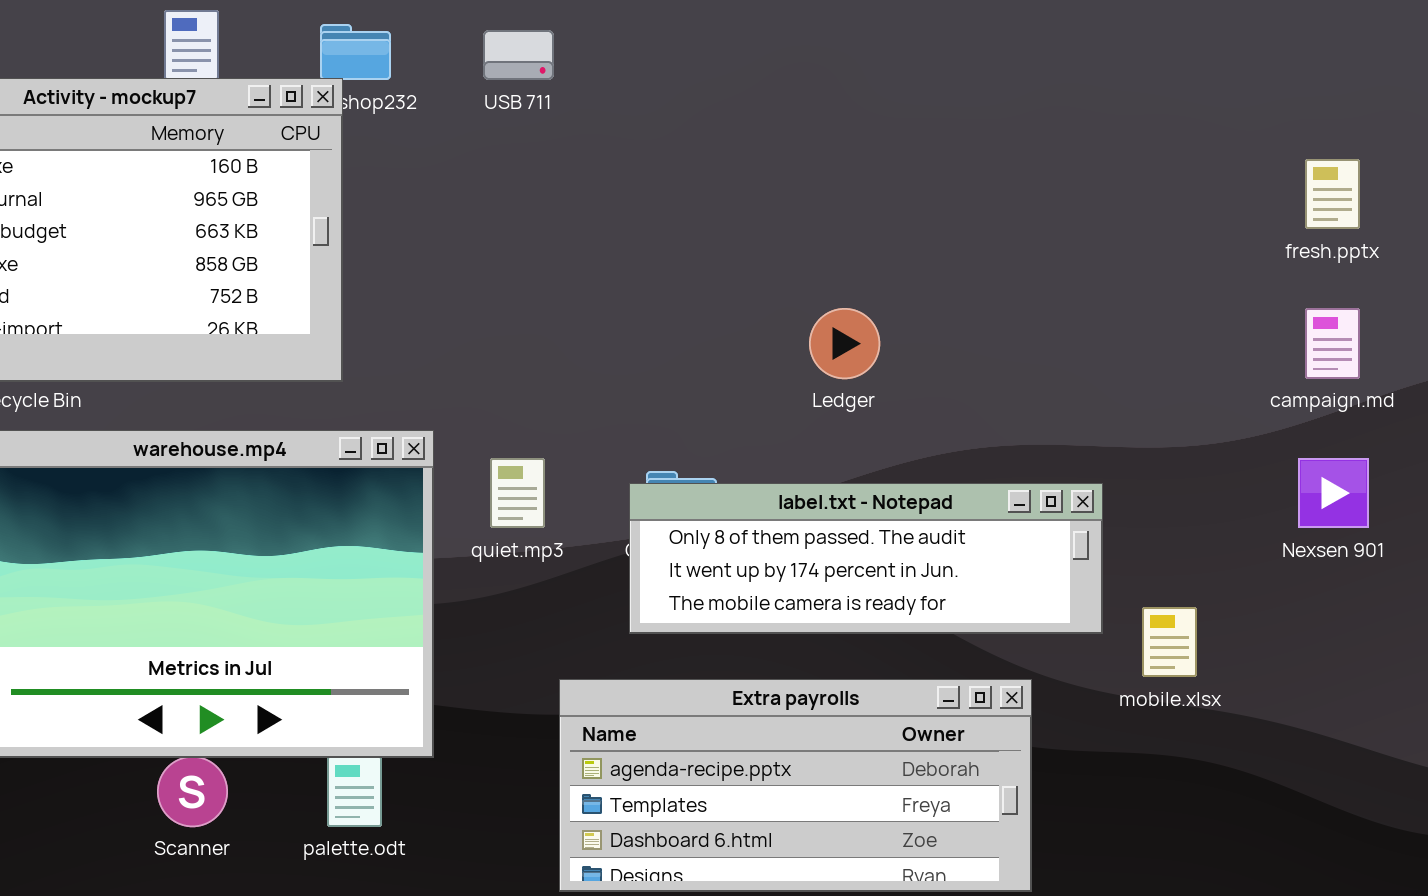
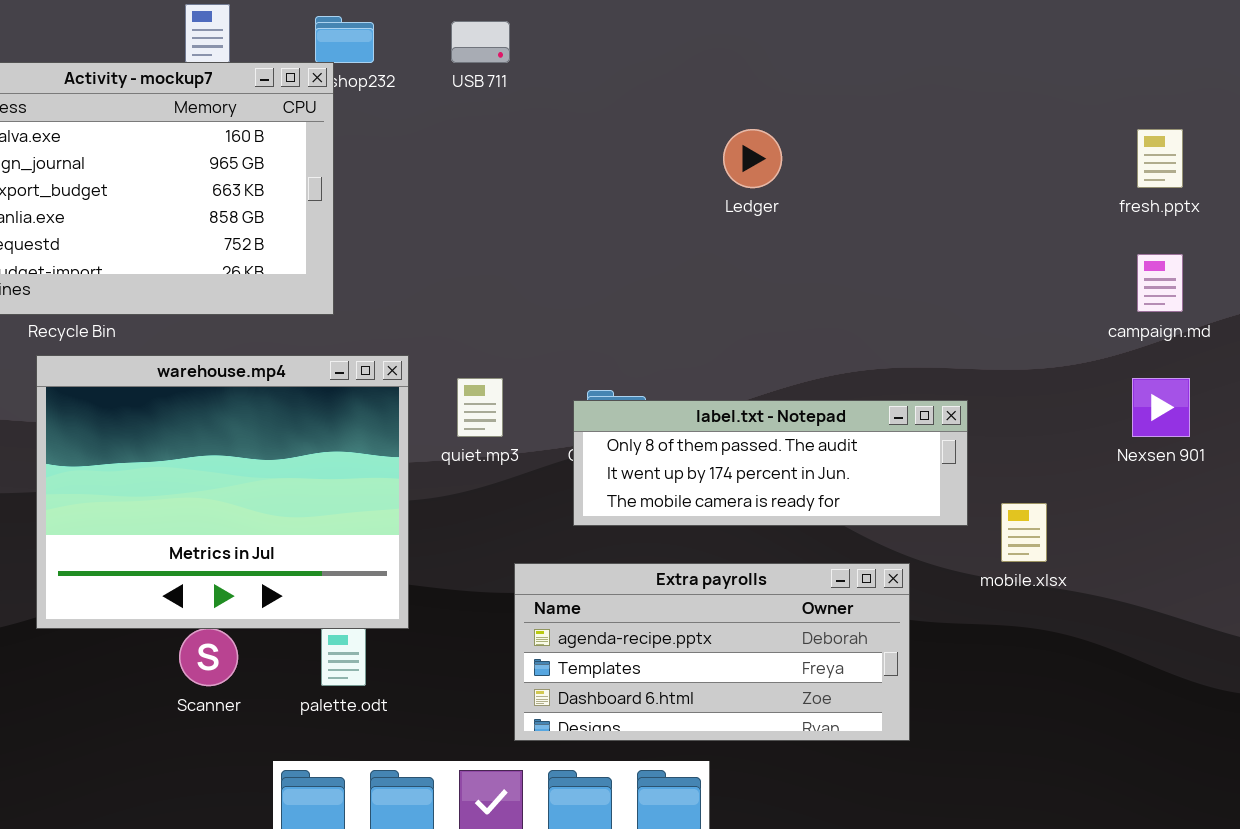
Ledger: [809,308,880,379] -> [723,129,782,188], moved

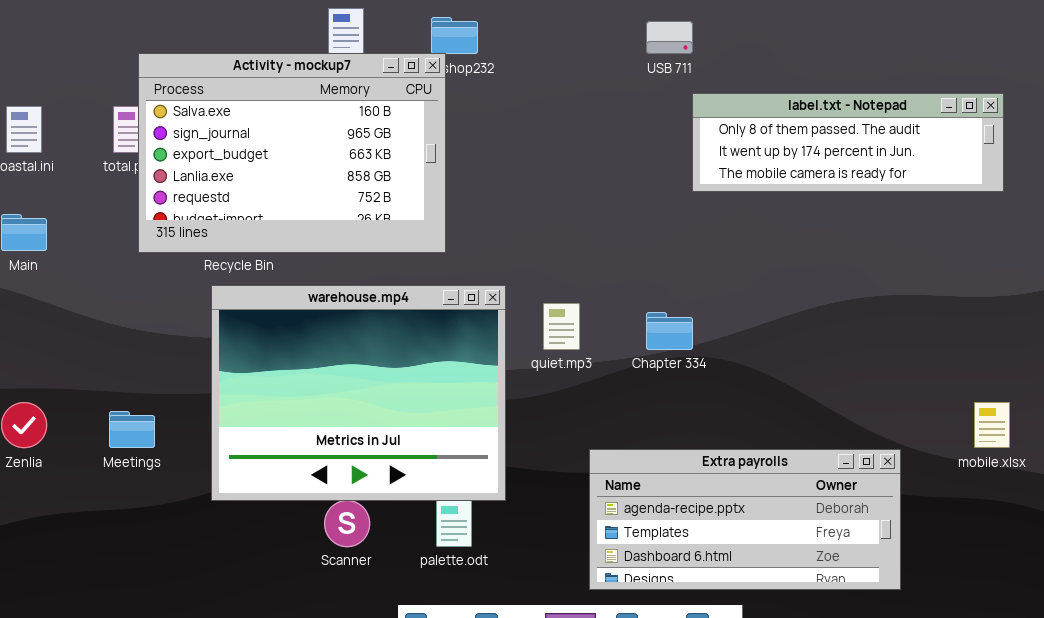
USB 711: [451,21,510,63] -> [646,21,693,54], moved
label.txt - Notepad: [573,400,968,526] -> [692,93,1004,192], moved

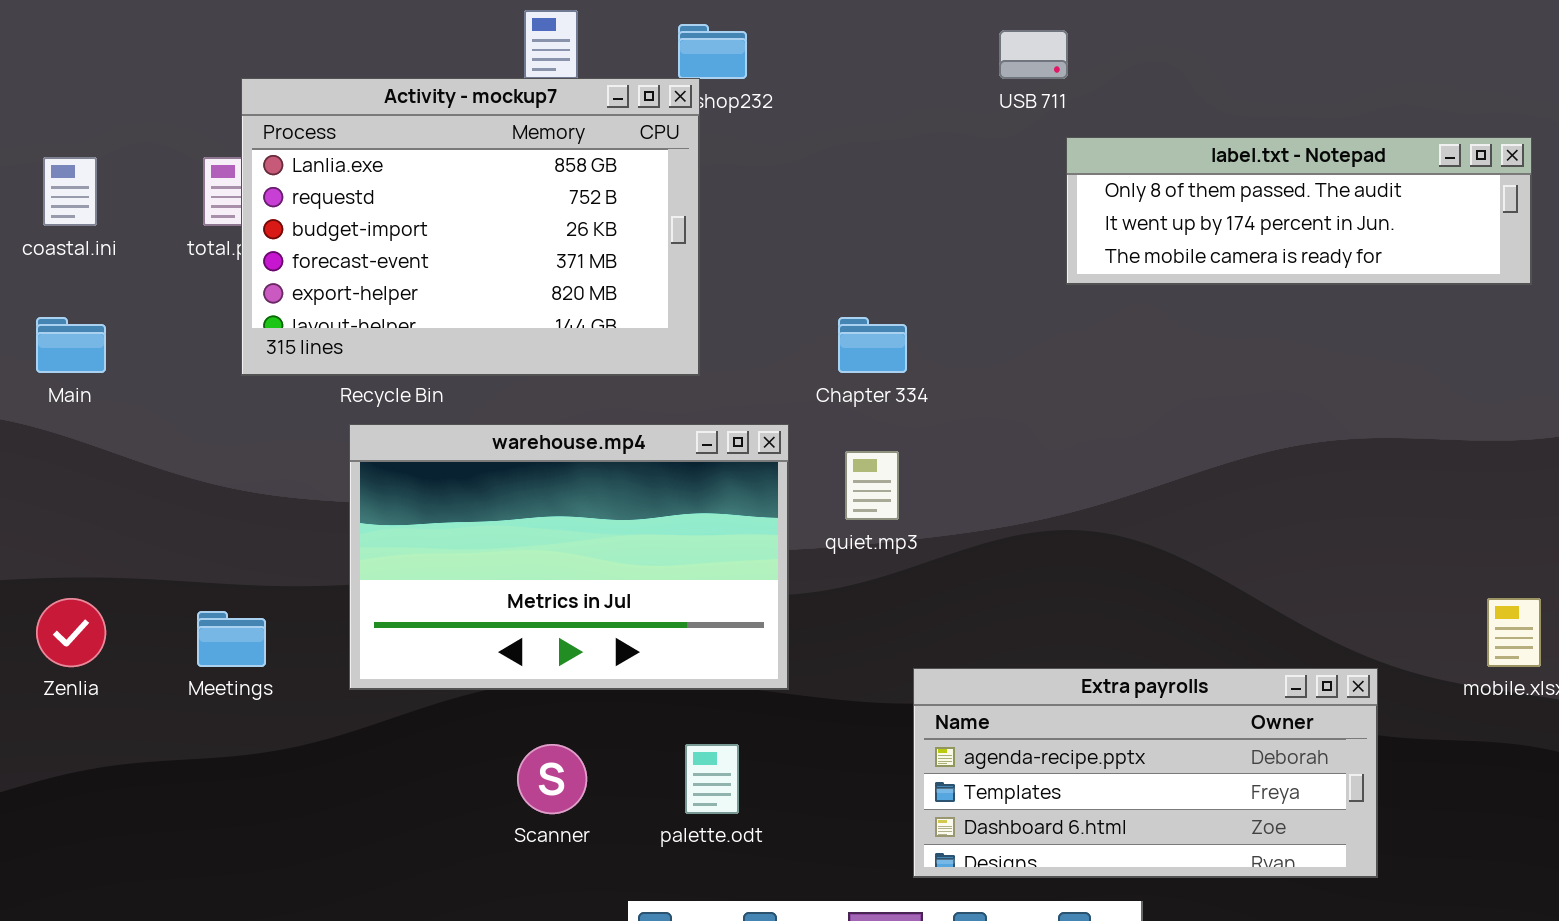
Activity - mockup7: [138,53,446,253] -> [241,78,700,376], scrolled down 3 rows
warehouse.mp4: [211,285,506,501] -> [349,424,789,690], resized
Chapter 334: [646,312,693,350] -> [838,317,907,373], moved

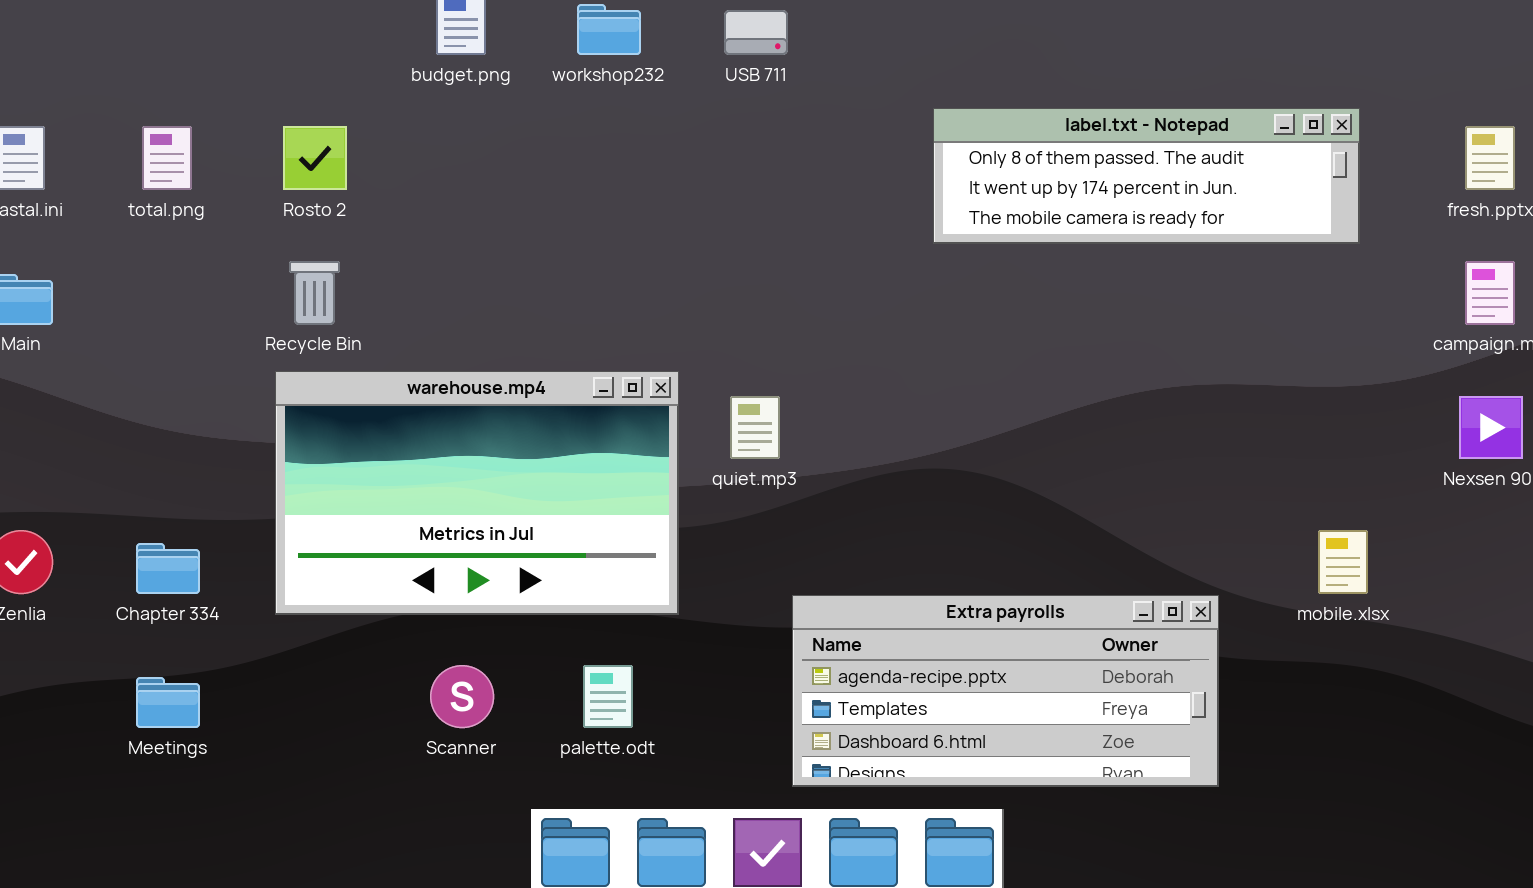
USB 711: [999,30,1068,79] -> [724,10,788,55], moved
Activity - mockup7: [241,78,700,376] -> none, closed
Chapter 334: [838,317,907,373] -> [136,543,200,594], moved
Meetings: [197,611,266,667] -> [136,677,200,728], moved

